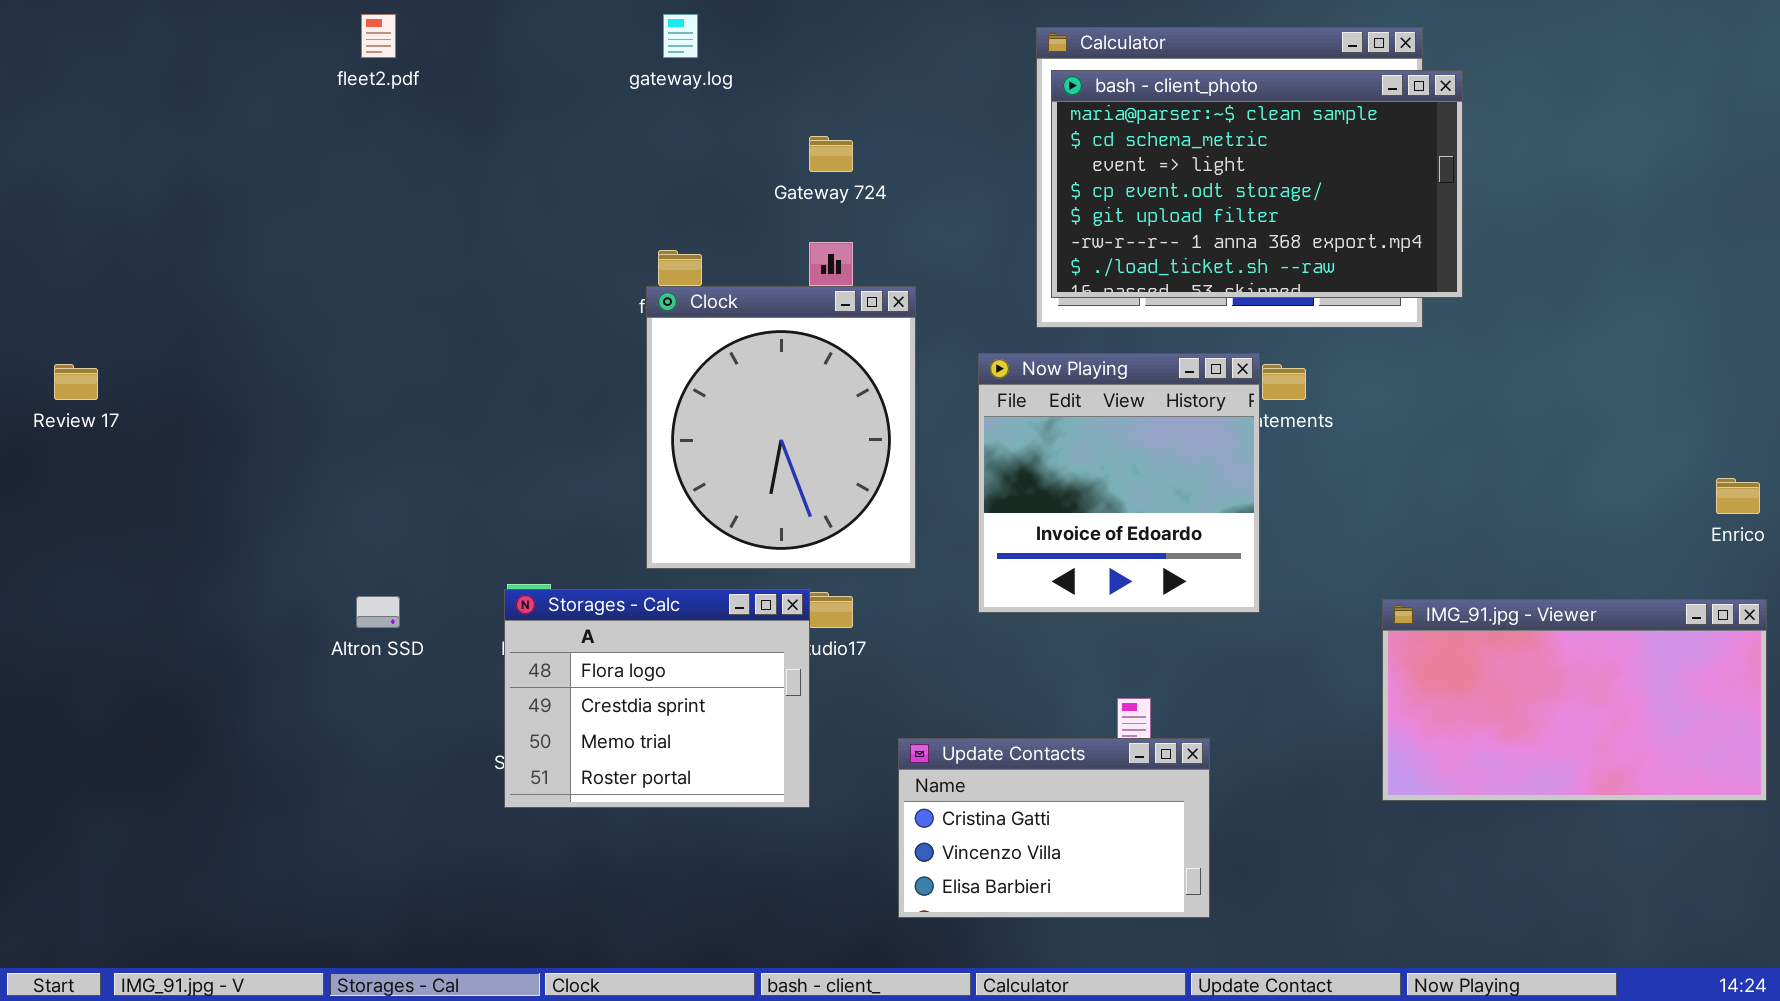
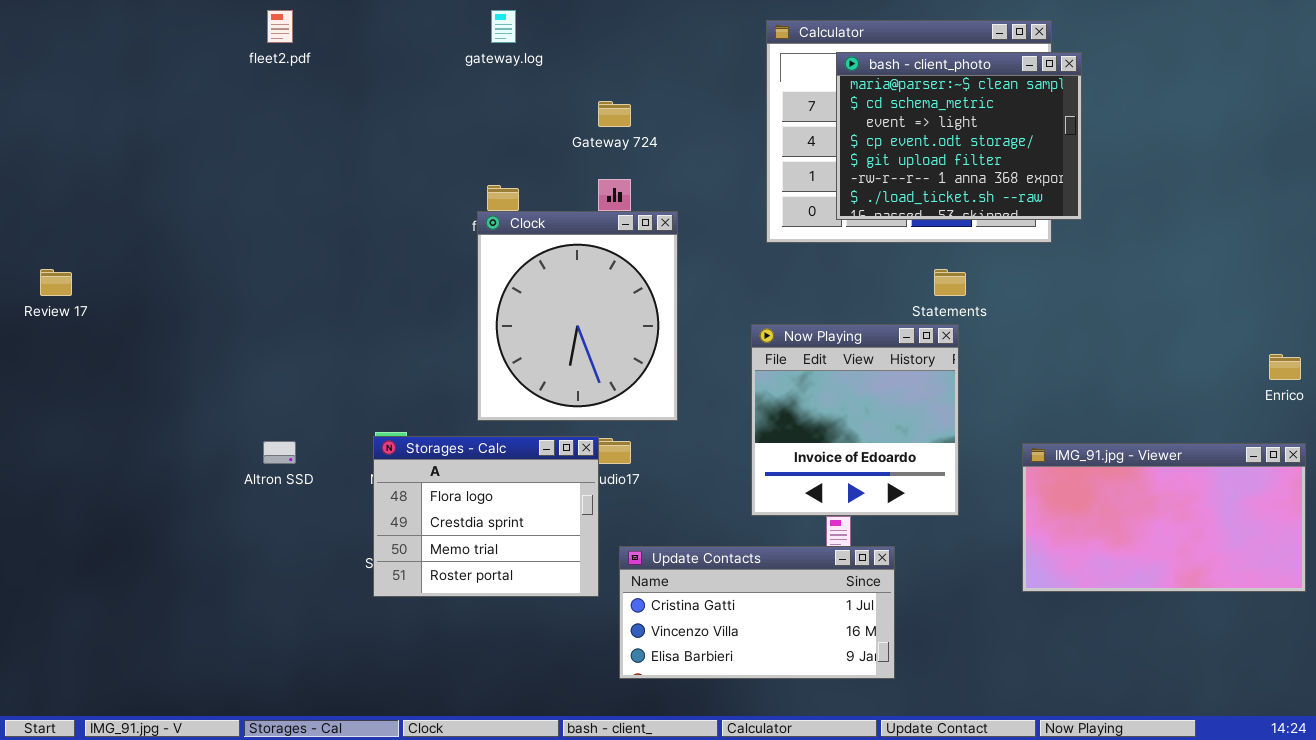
bash - client_photo: [1051,70,1463,298] -> [836,52,1082,220], resized
Now Playing: [978,353,1260,613] -> [751,324,959,516], moved
Update Contacts: [898,738,1210,918] -> [619,546,895,679], resized

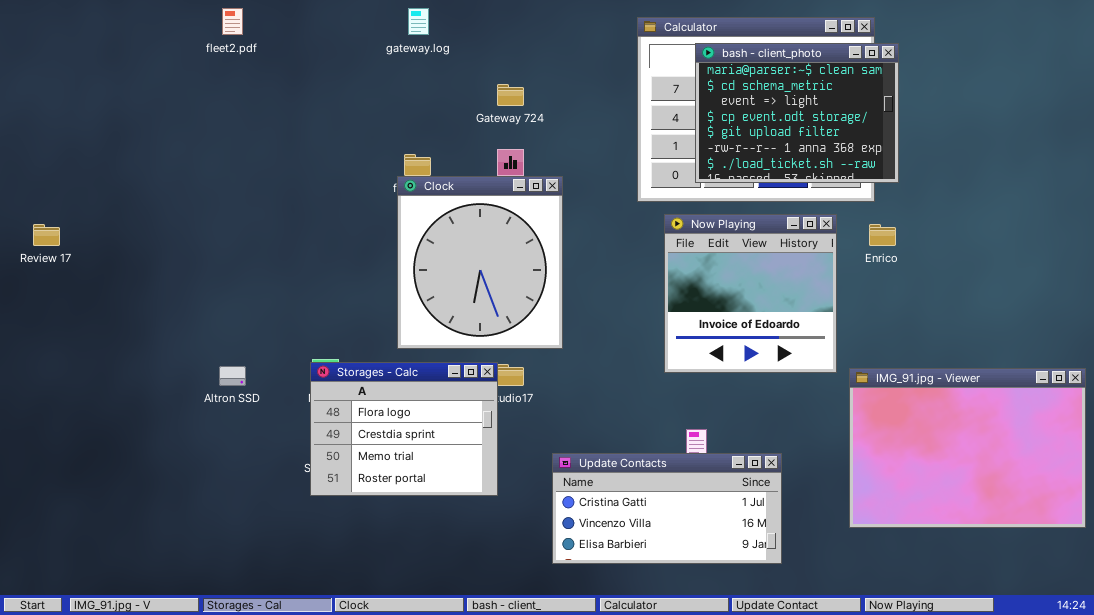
Now Playing: [751,324,959,516] -> [664,214,837,373], moved
Enrico: [1269,354,1301,380] -> [869,224,896,246], moved
IMG_91.jpg - Viewer: [1022,443,1306,592] -> [849,368,1086,528], resized
Update Contacts: [619,546,895,679] -> [552,453,782,564], moved

